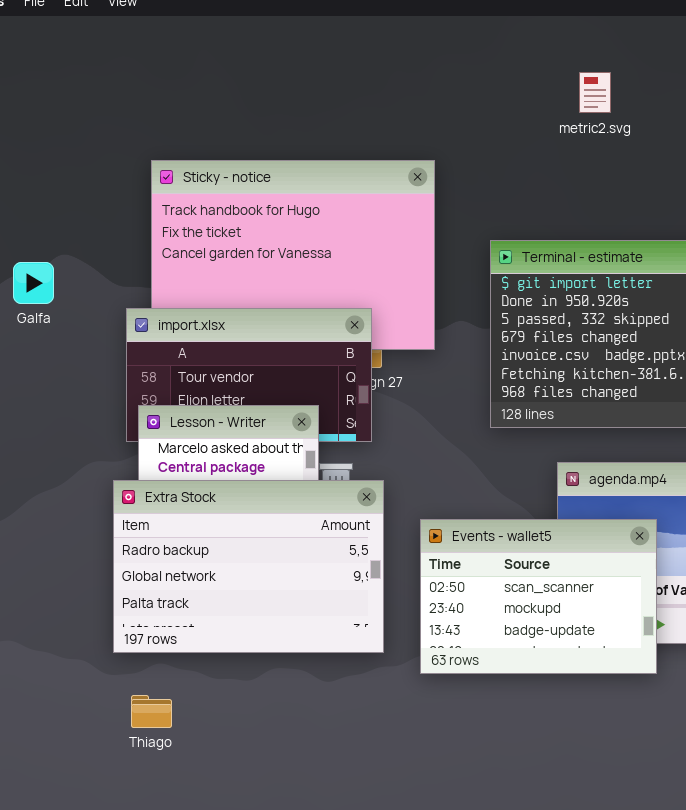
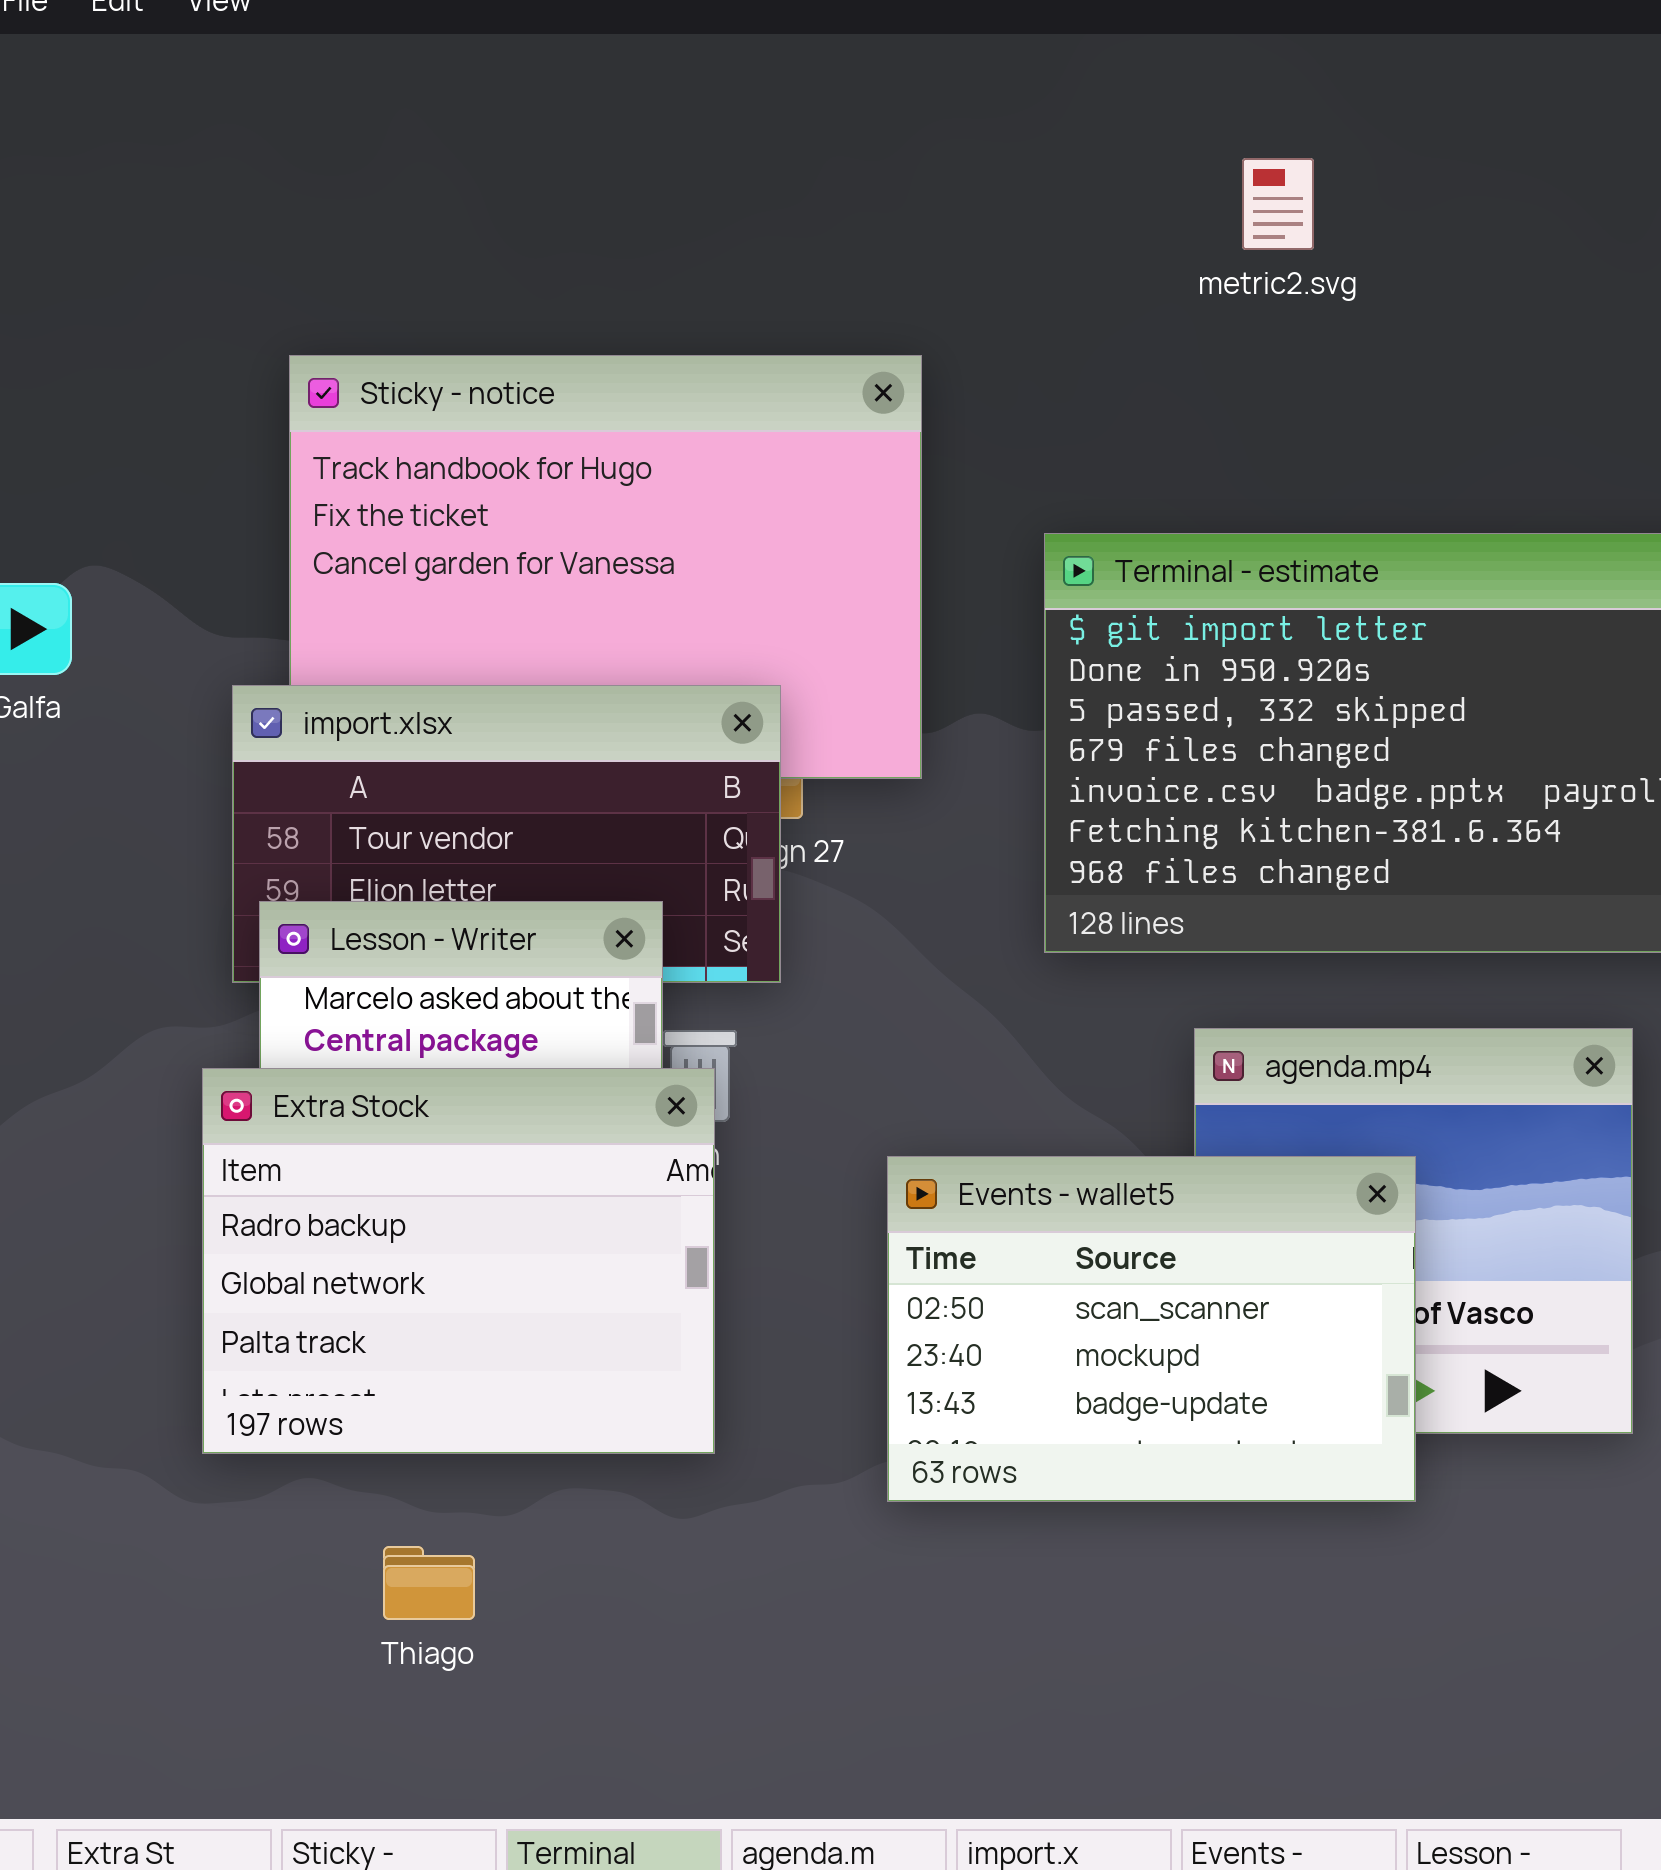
Extra Stock: [113,480,384,653] -> [202,1068,715,1454], resized
Thiago: [131,695,172,728] -> [383,1546,475,1620], moved

